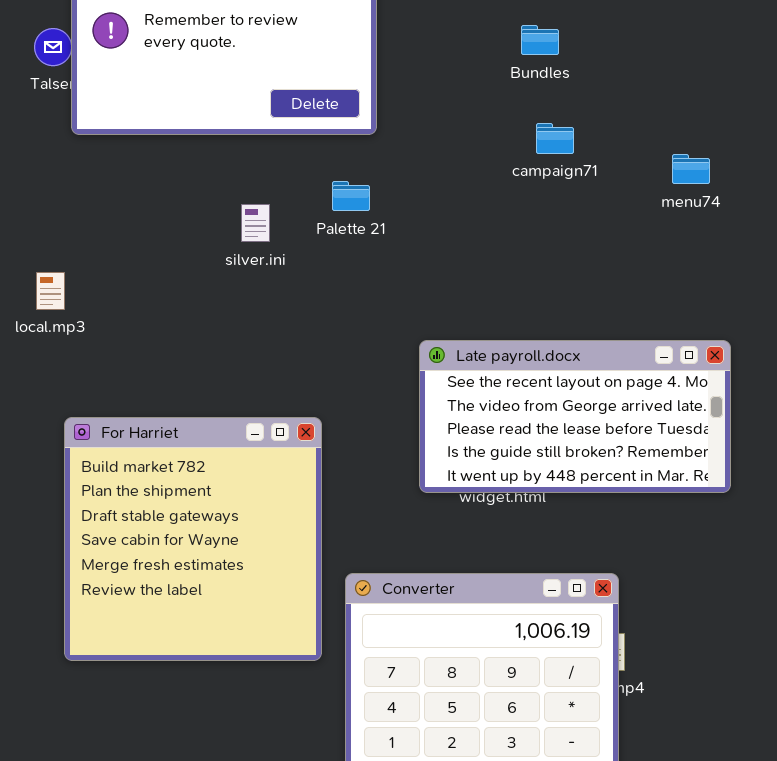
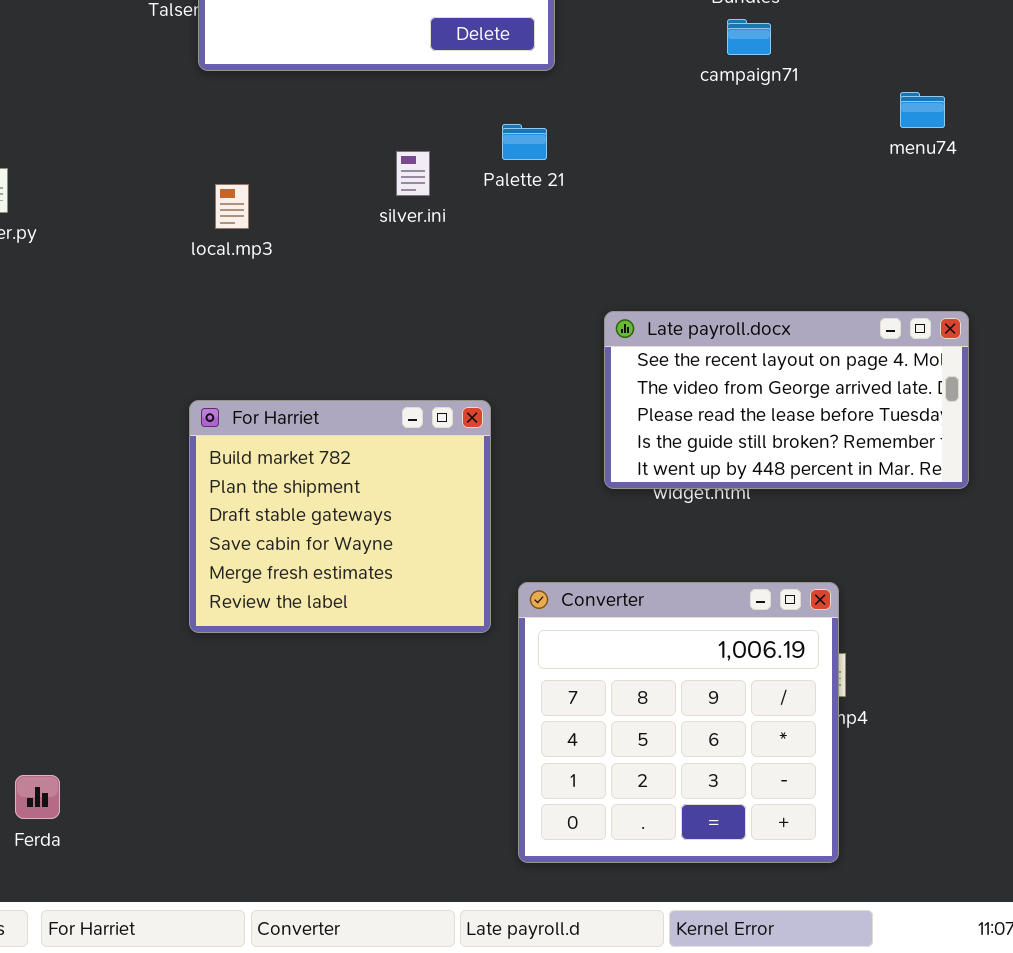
campaign71: [536,123,574,154] -> [727,19,771,55], moved
local.mp3: [36,272,65,310] -> [215,184,249,229], moved
For Harriet: [64,417,322,661] -> [189,400,491,633], resized

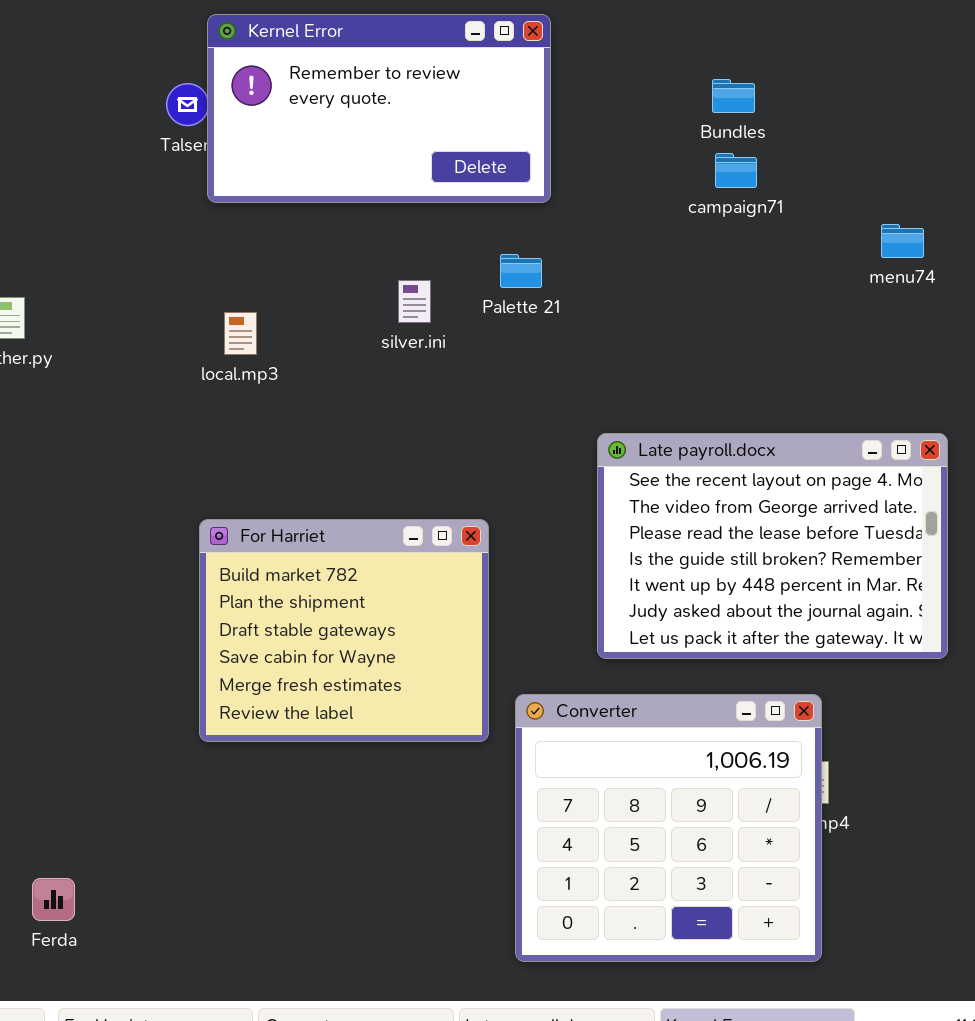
Late payroll.docx: [604,311,969,489] -> [597,433,948,659], resized

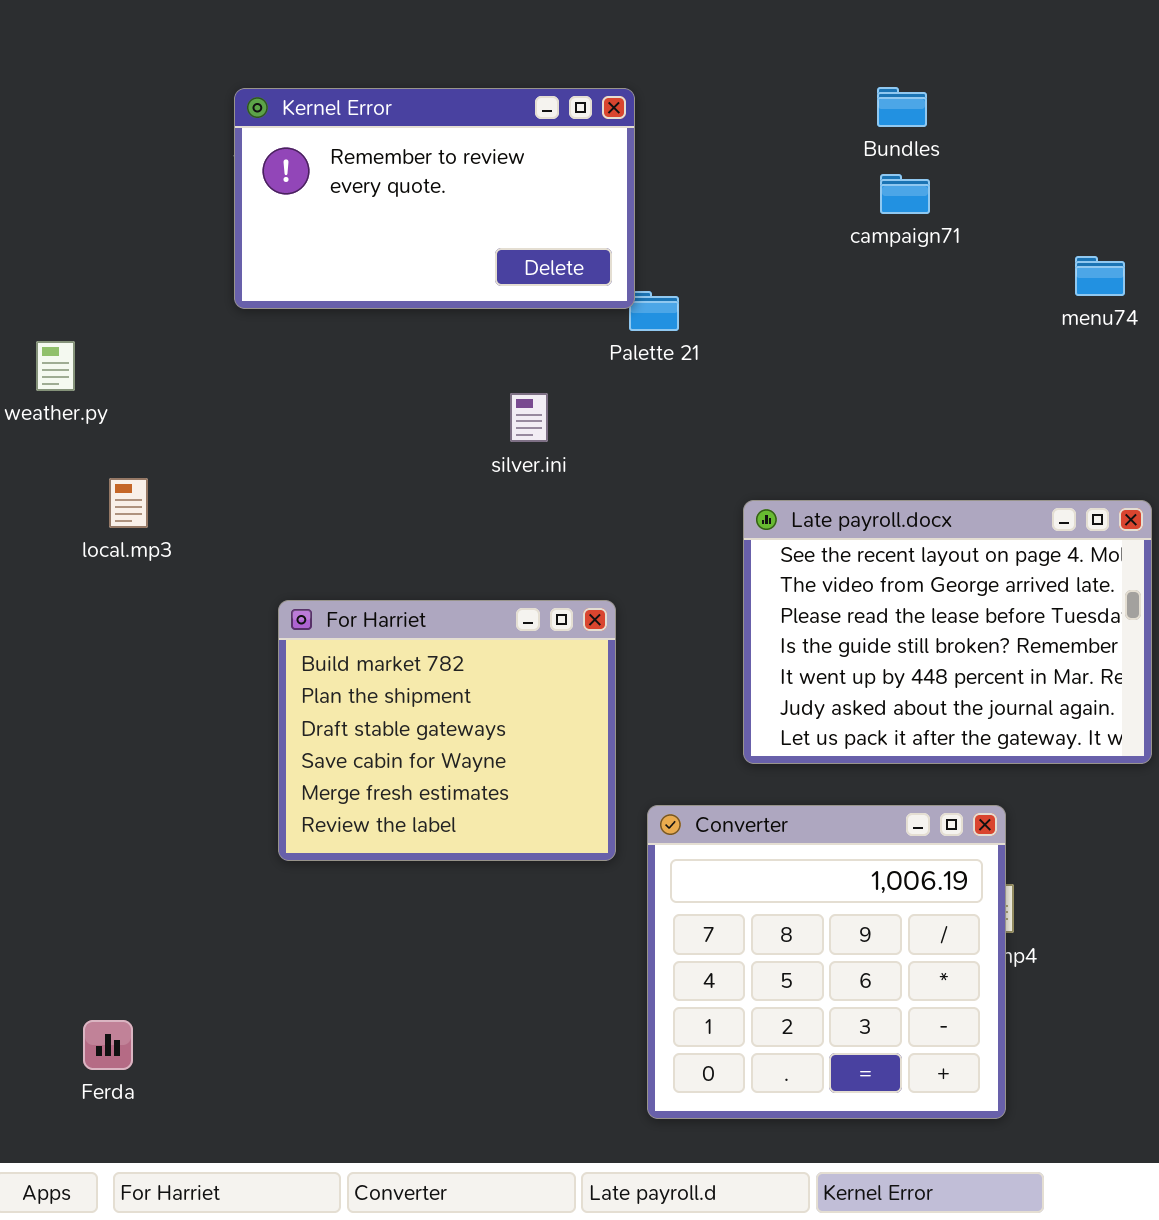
Kernel Error: [207,14,551,203] -> [234,88,635,309], moved
silver.ini: [398,280,431,323] -> [510,393,548,442], moved
local.mp3: [224,312,257,355] -> [109,478,148,528], moved

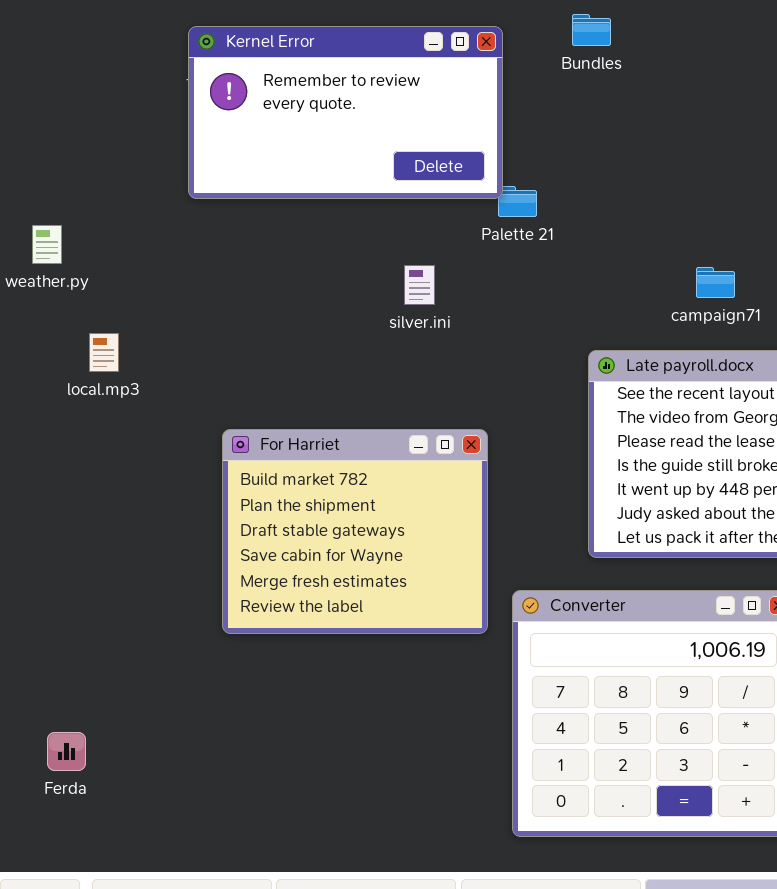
Bundles: [877,87,927,127] -> [572,14,611,46], moved
campaign71: [880,174,930,214] -> [696,267,735,298], moved
Ferda: [83,1020,133,1070] -> [47,732,86,771], moved

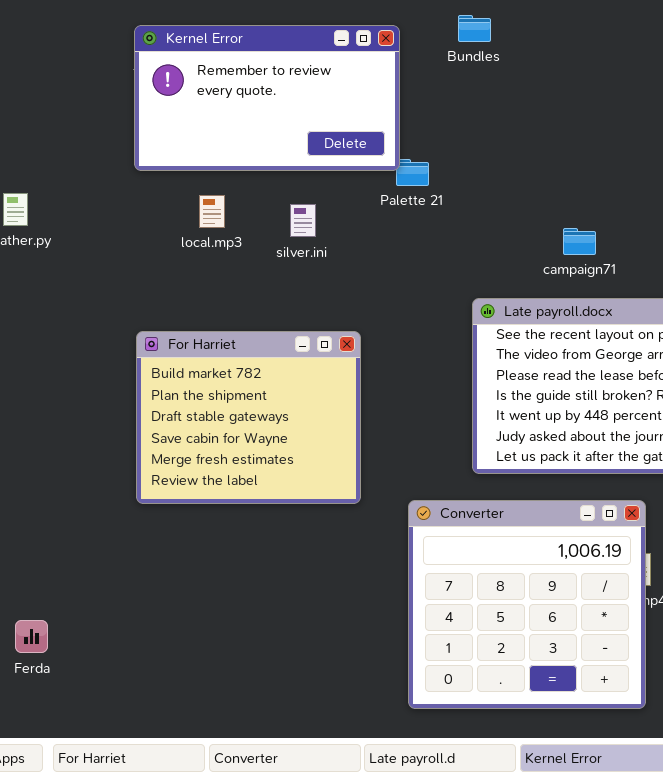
silver.ini: [404,265,435,305] -> [290,204,316,237], moved
local.mp3: [89,333,119,372] -> [199,195,225,228], moved
For Harriet: [222,429,488,634] -> [136,331,361,504], moved

